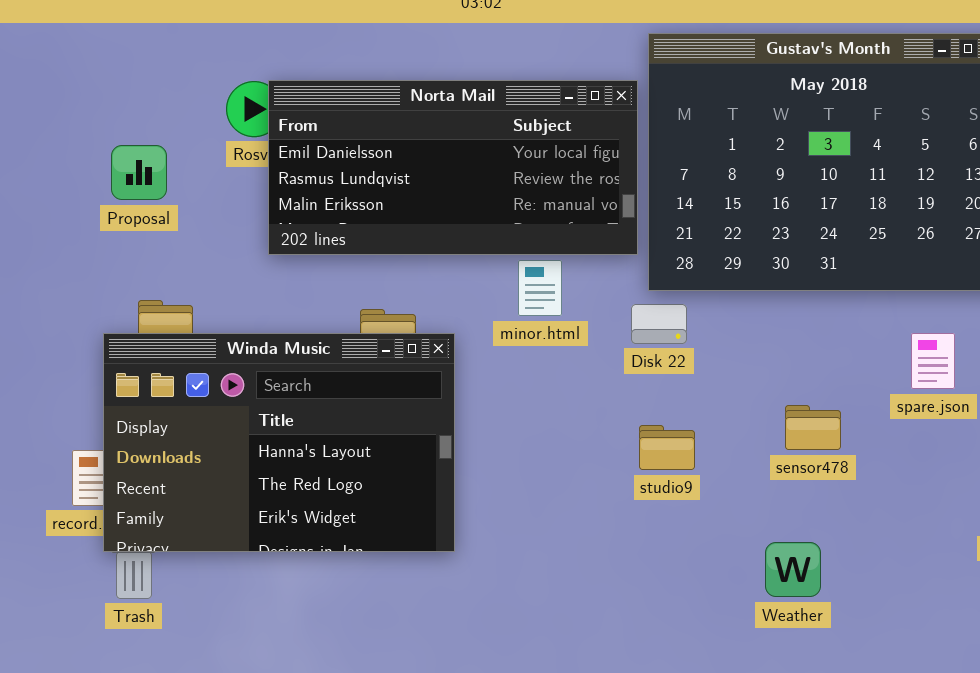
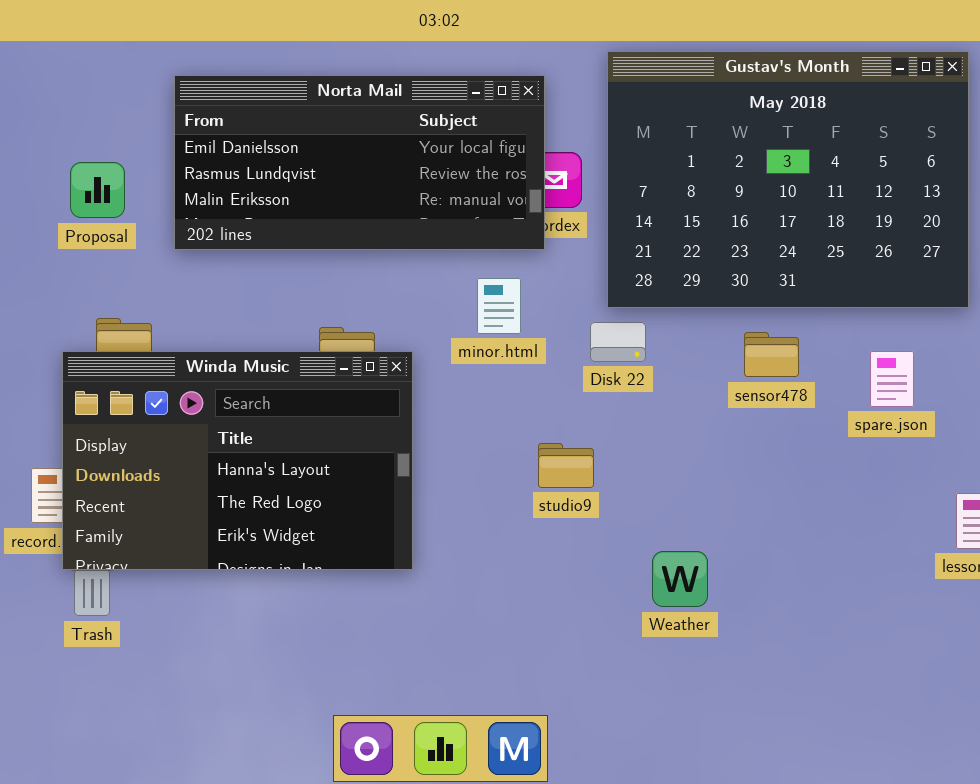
Norta Mail: [268,80,638,255] -> [174,75,545,250], moved
sensor478: [785,405,841,450] -> [744,332,799,377], moved
studio9: [639,425,695,470] -> [538,443,594,488], moved
Weather: [765,542,821,597] -> [652,551,708,607], moved

